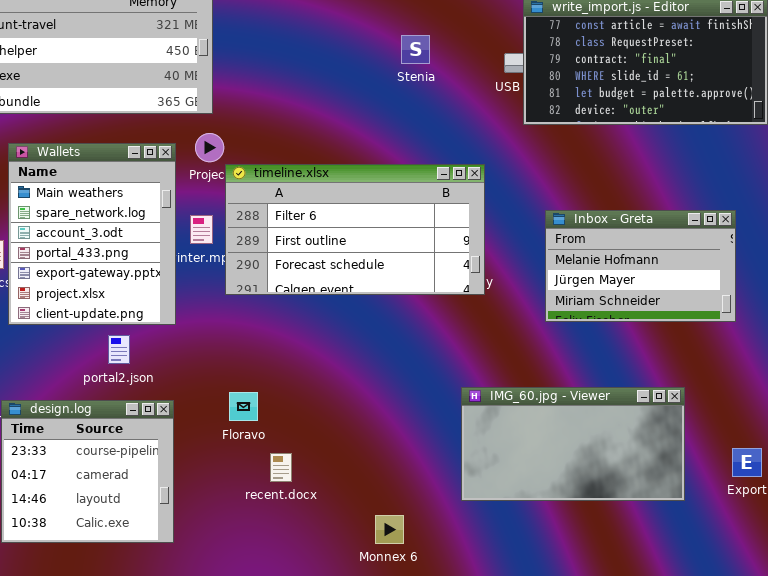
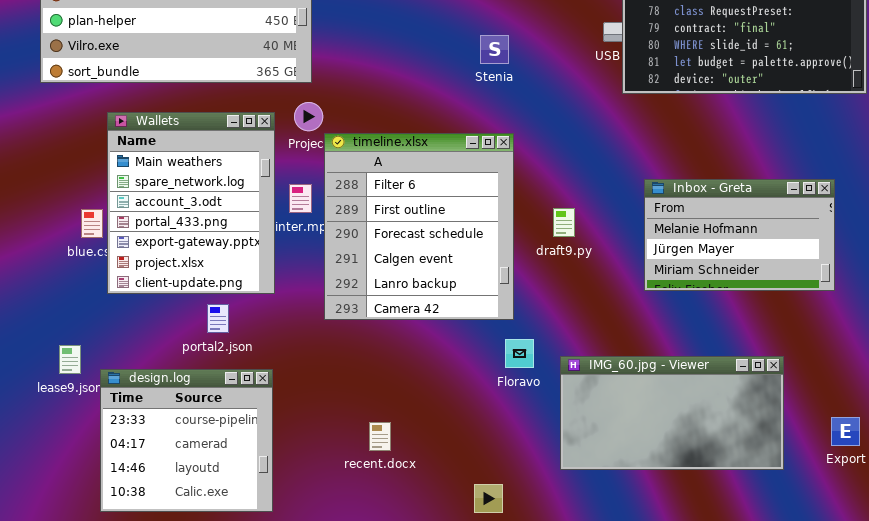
Stenia: [401,35,430,64] -> [480,35,509,64], moved
timeline.xlsx: [225,164,485,295] -> [324,133,514,320], resized
Floravo: [229,392,258,421] -> [505,339,534,368], moved

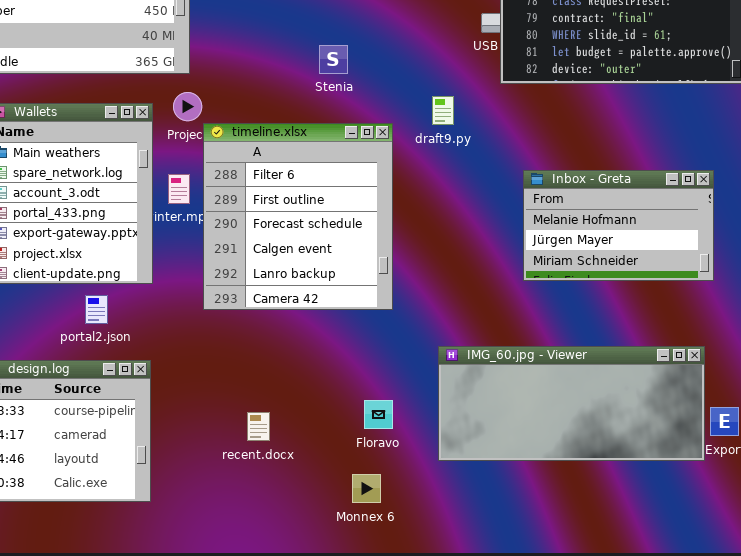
Stenia: [480,35,509,64] -> [319,45,348,74], moved
draft9.py: [553,208,575,237] -> [432,96,454,125], moved
Floravo: [505,339,534,368] -> [364,400,393,429], moved
IMG_60.jpg - Viewer: [560,356,784,470] -> [438,346,705,461], resized

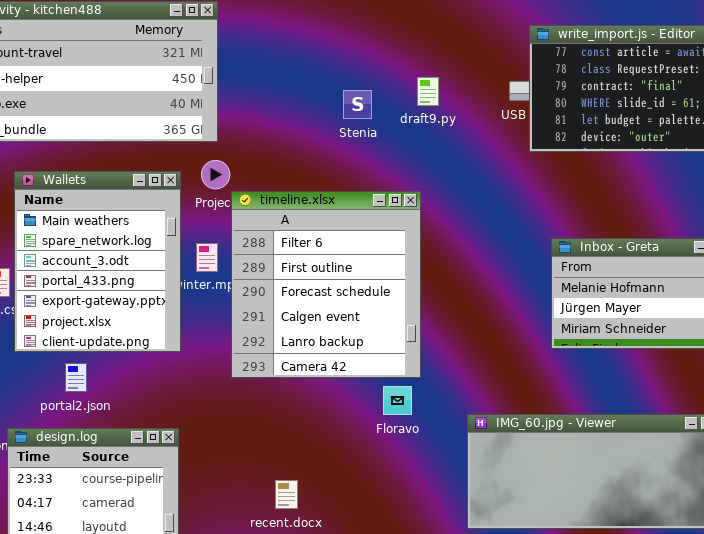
Stenia: [319,45,348,74] -> [343,90,372,119], moved
draft9.py: [432,96,454,125] -> [417,77,439,106], moved
portal2.json: [85,295,108,324] -> [65,363,87,392], moved
Floravo: [364,400,393,429] -> [383,386,412,415], moved

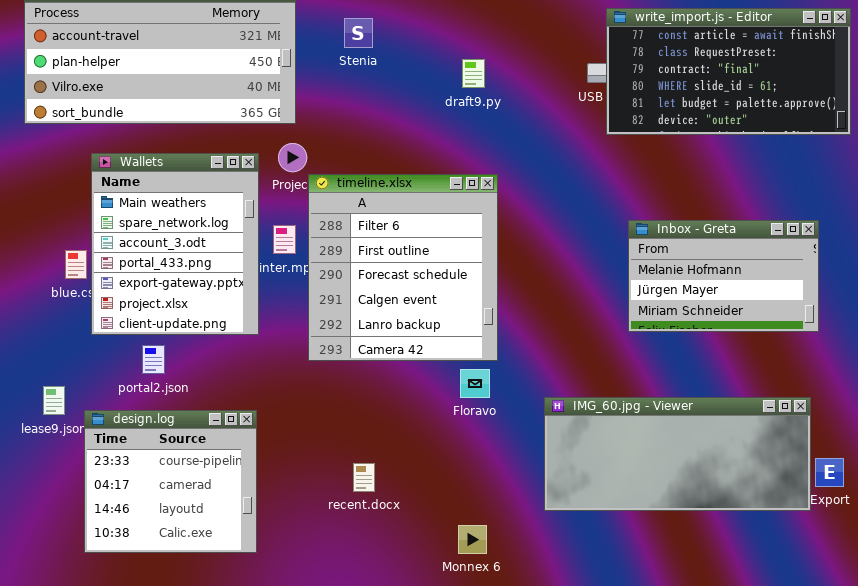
draft9.py: [417,77,439,106] -> [462,59,485,88], moved
Stenia: [343,90,372,119] -> [344,18,373,48], moved

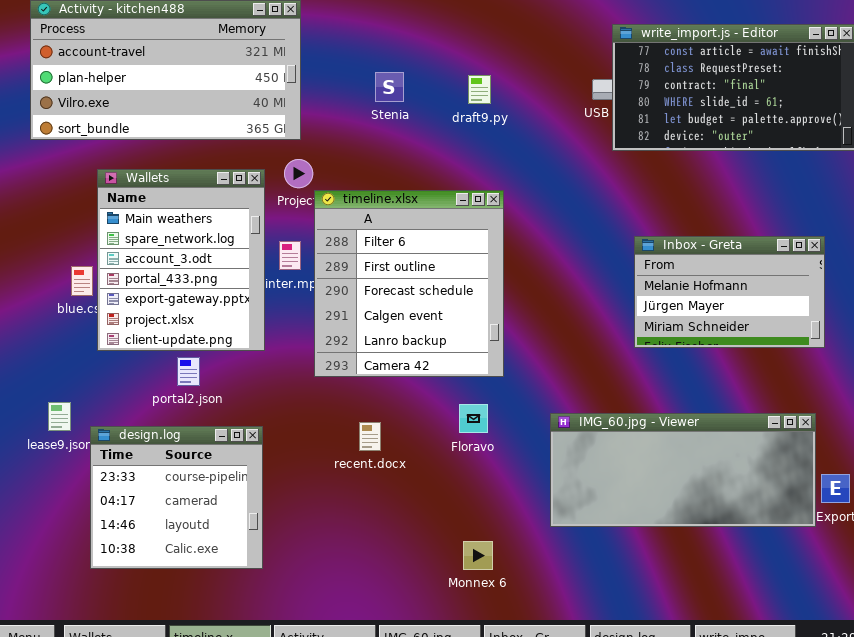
Stenia: [344,18,373,48] -> [375,72,404,102], moved
portal2.json: [142,345,165,374] -> [177,357,200,386], moved
Floravo: [460,369,490,398] -> [459,404,488,433], moved
recent.docx: [353,463,375,492] -> [359,422,381,451], moved

